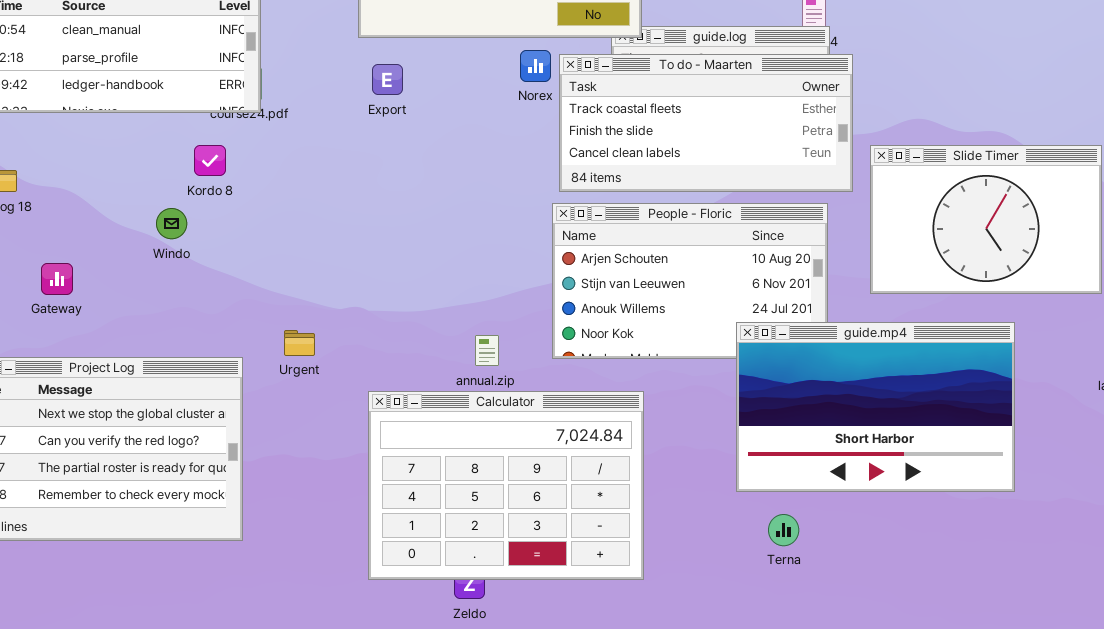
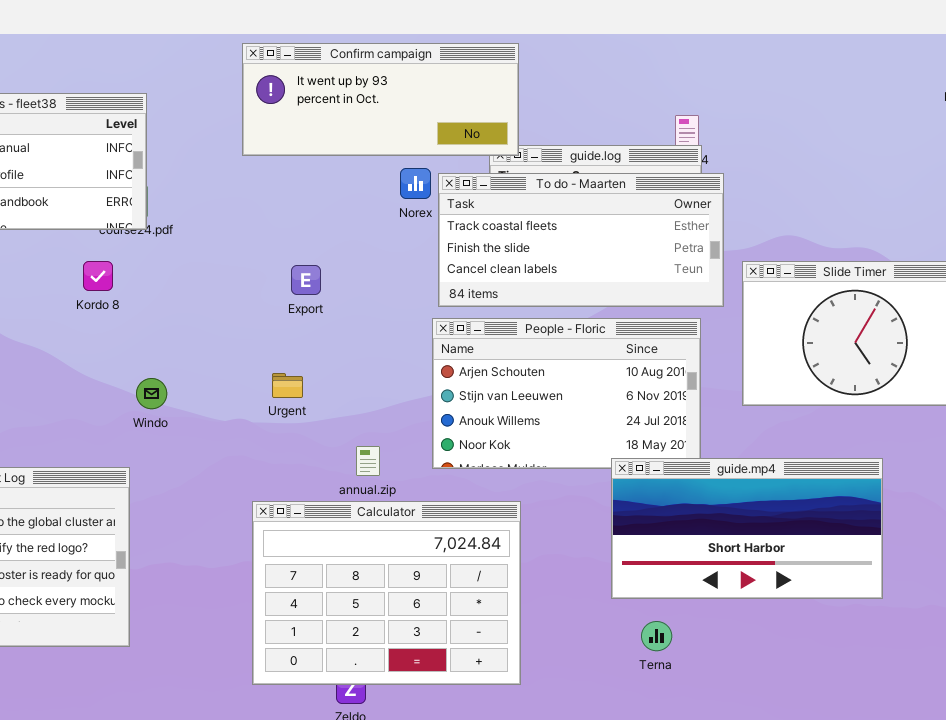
Export: [372,64,403,95] -> [291,265,321,295], moved
Windo: [156,208,187,239] -> [136,378,167,409], moved
guide.mp4: [736,322,1015,492] -> [611,458,883,599], resized
Urgent: [284,330,315,356] -> [272,373,303,398], moved

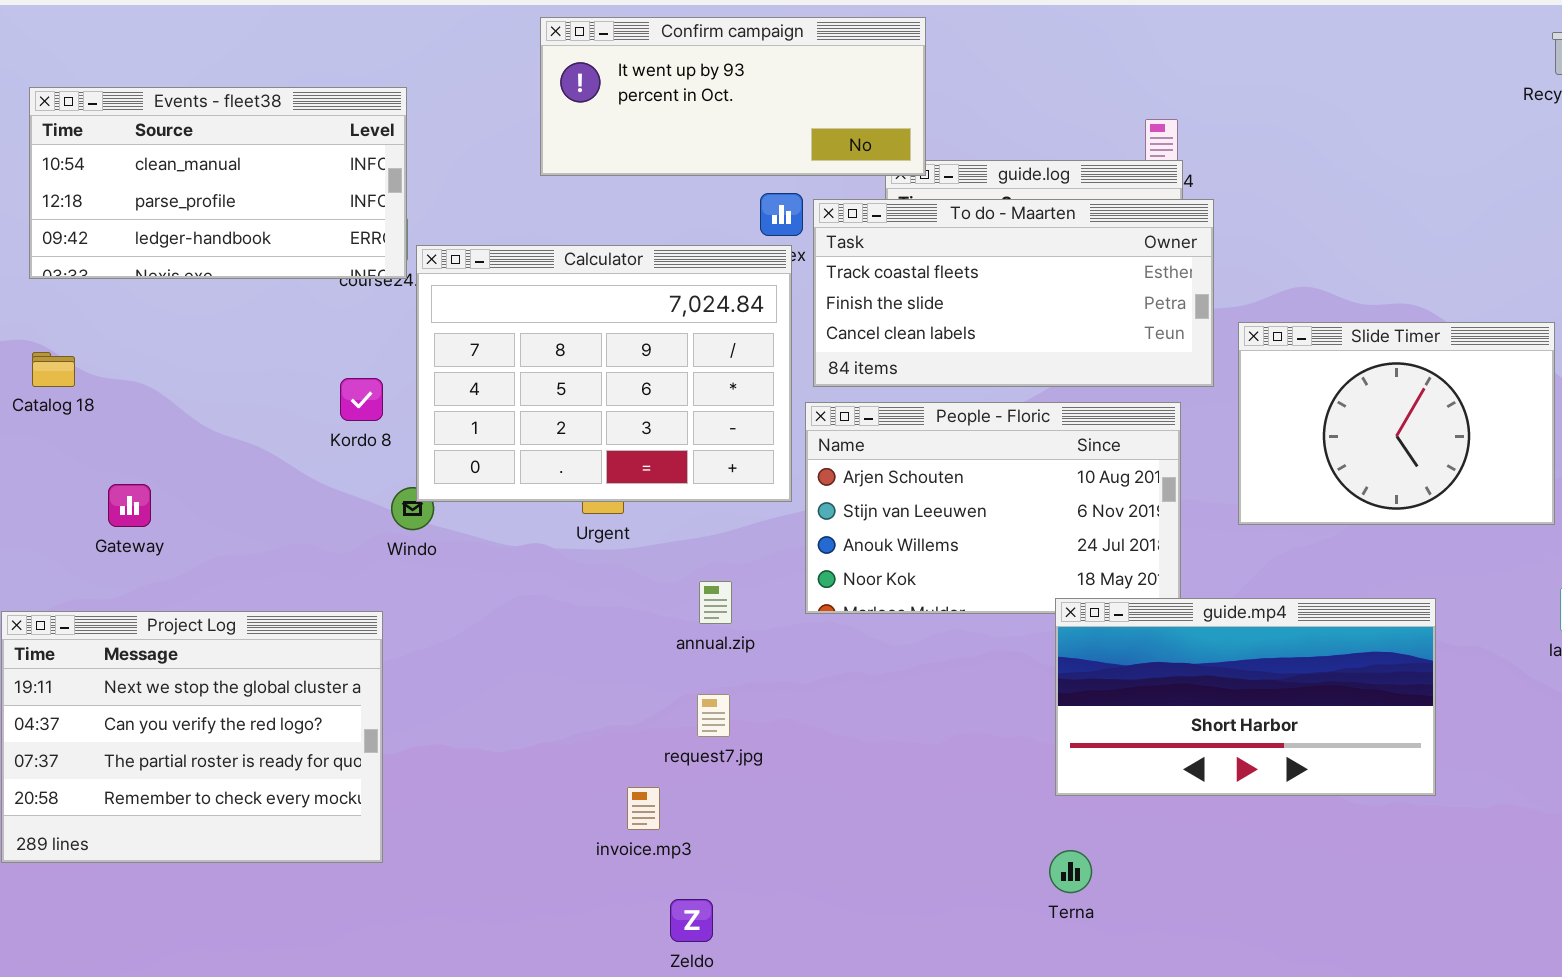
Kordo 8: [83,261,113,291] -> [340,378,383,421], moved
Calculator: [252,501,521,685] -> [416,245,792,502], moved
Terna: [641,621,672,651] -> [1049,850,1092,893], moved

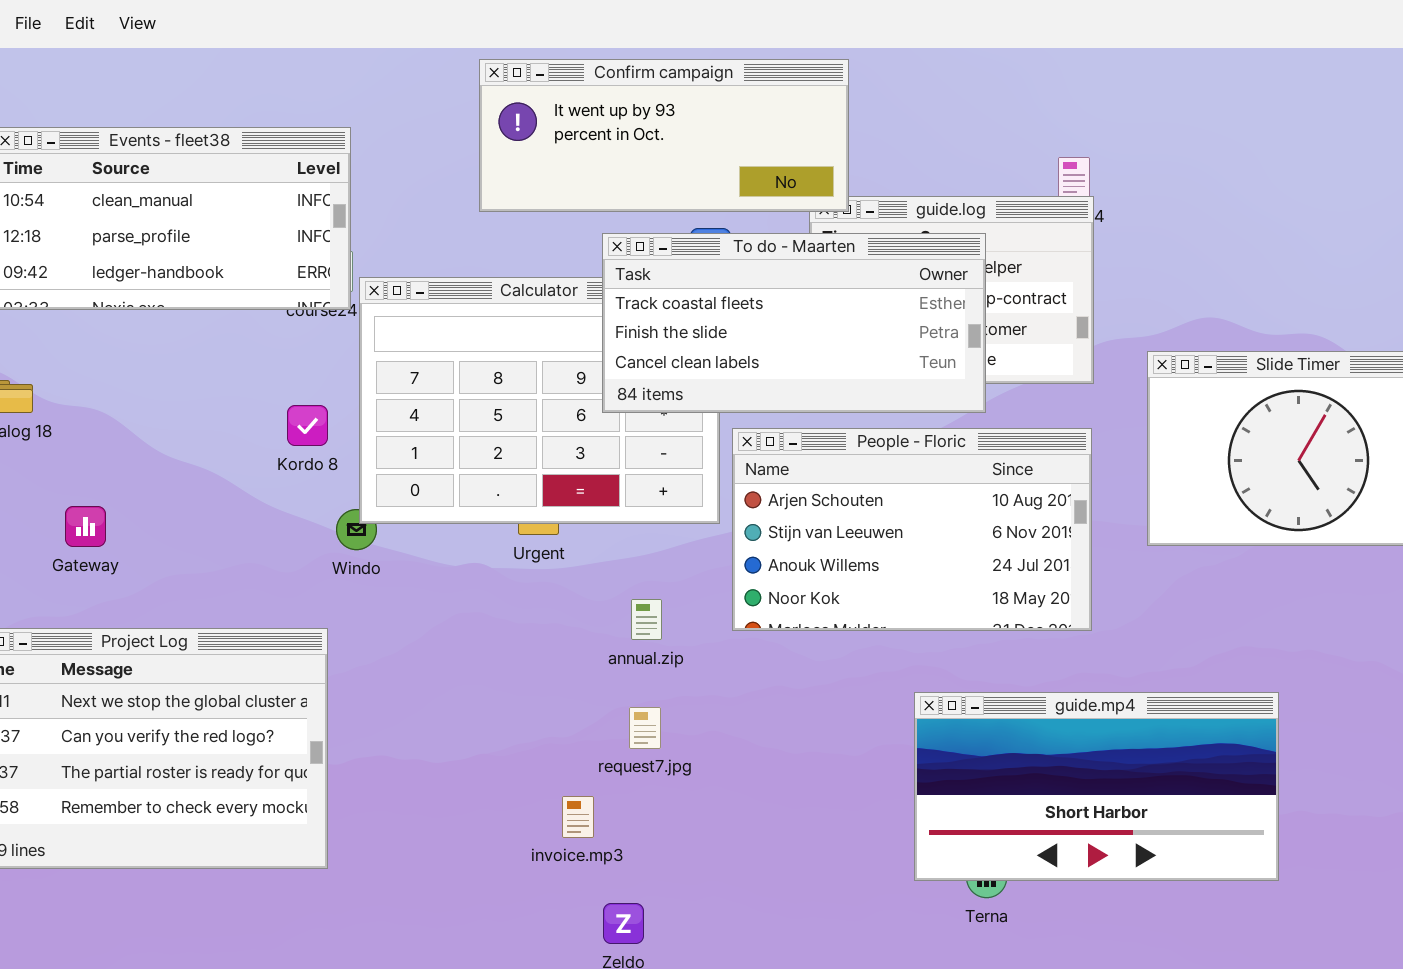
To do - Maarten: [813,199,1214,387] -> [602,233,986,413], moved
guide.mp4: [1055,598,1436,796] -> [914,692,1279,881], moved

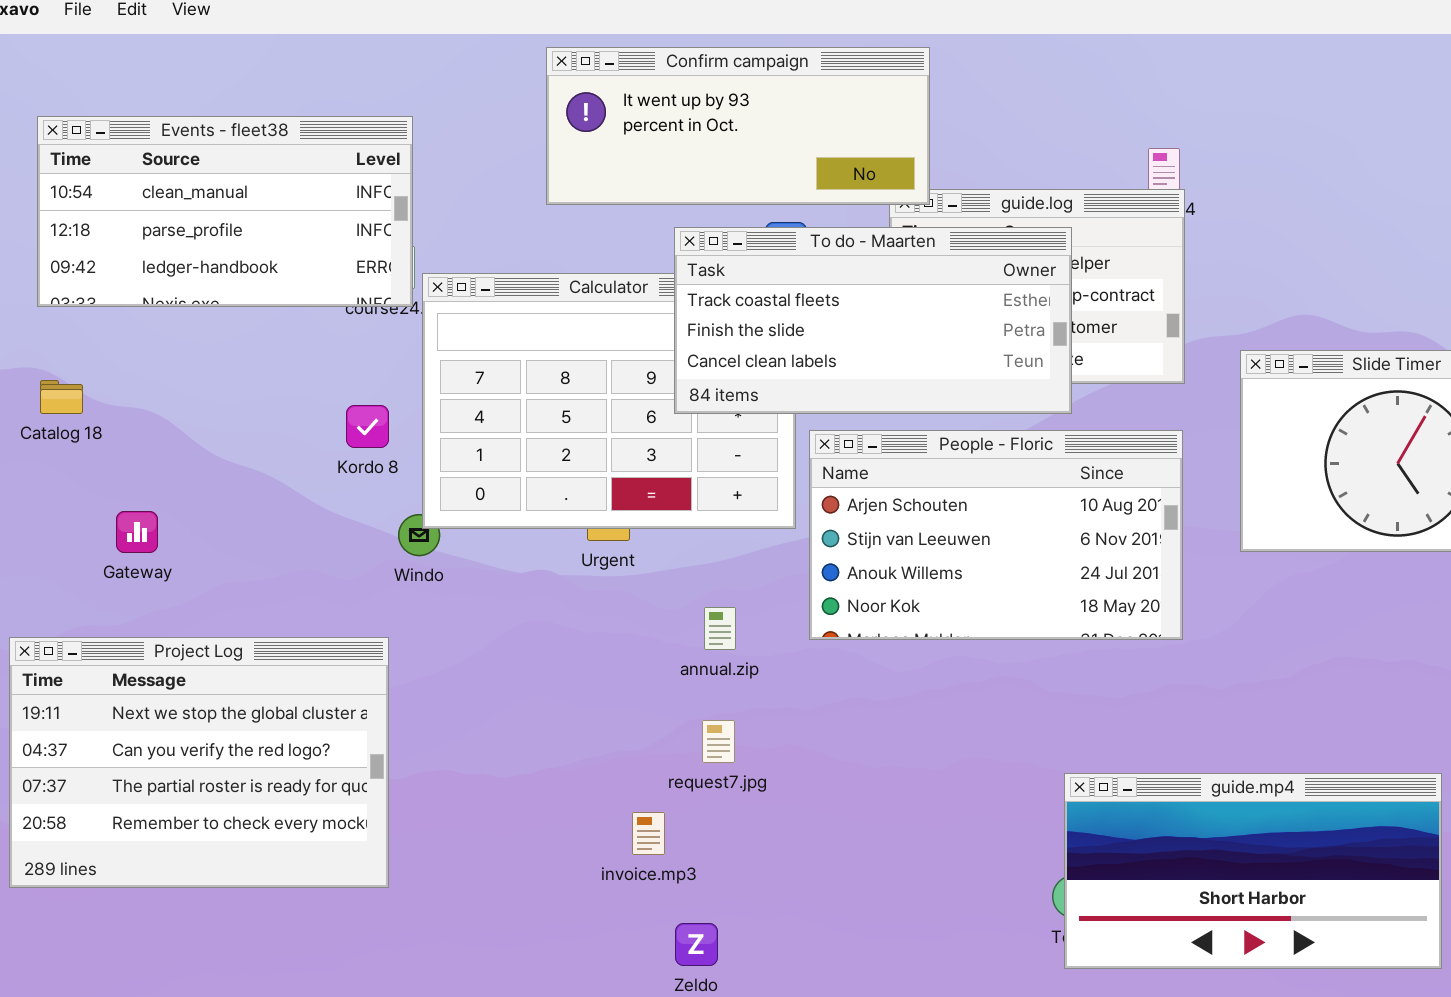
guide.mp4: [914,692,1279,881] -> [1064,773,1442,969], moved

